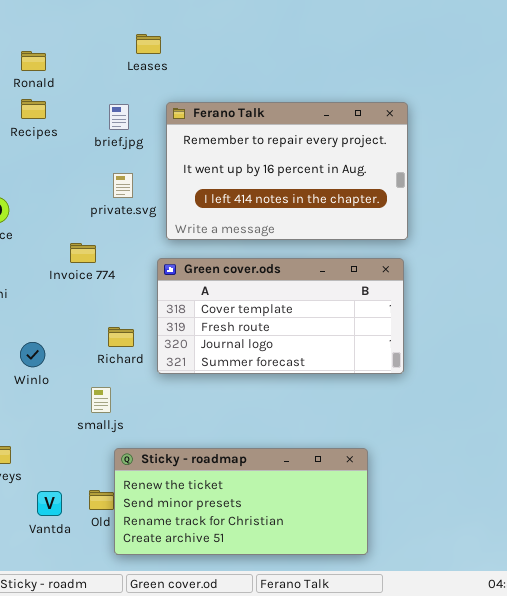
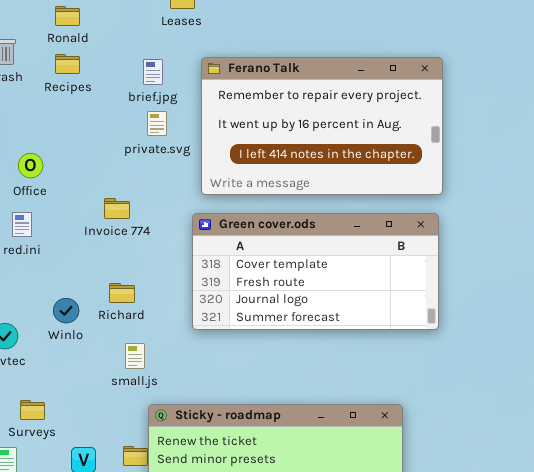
private.svg: [113,173,133,198] -> [147,111,167,136], moved
Richard: [108,327,134,347] -> [109,283,135,303], moved

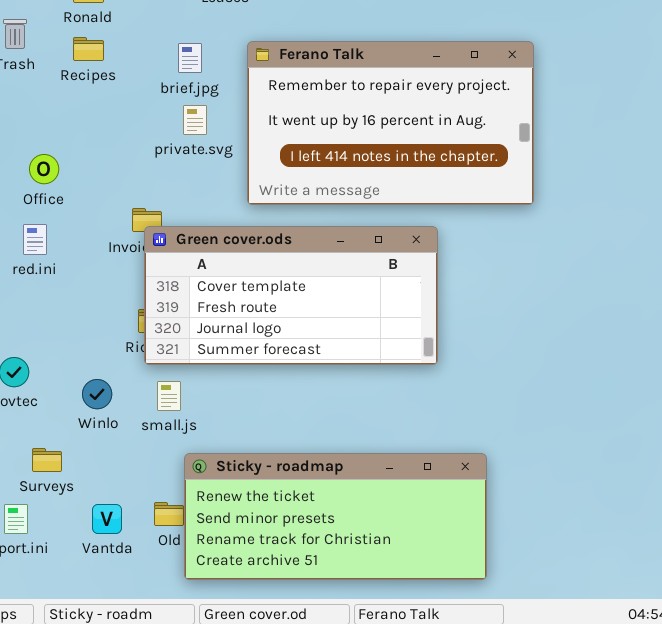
Green cover.ods: [192,213,439,330] -> [144,226,438,365], moved
Winlo: [53,298,79,323] -> [82,379,112,409], moved

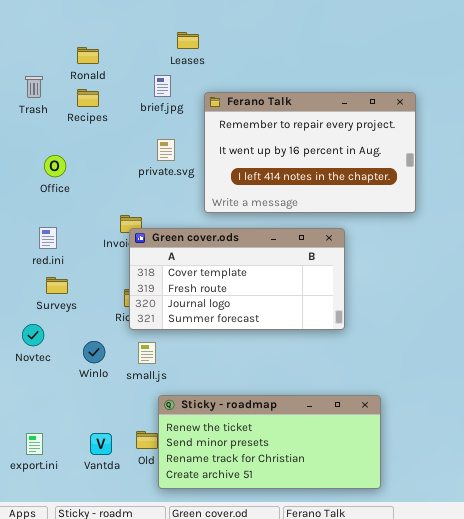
brief.jpg: [178,43,202,73] -> [154,75,171,97], moved
Office: [29,154,59,184] -> [44,155,66,177], moved
Surveys: [32,448,62,472] -> [46,277,68,294], moved

